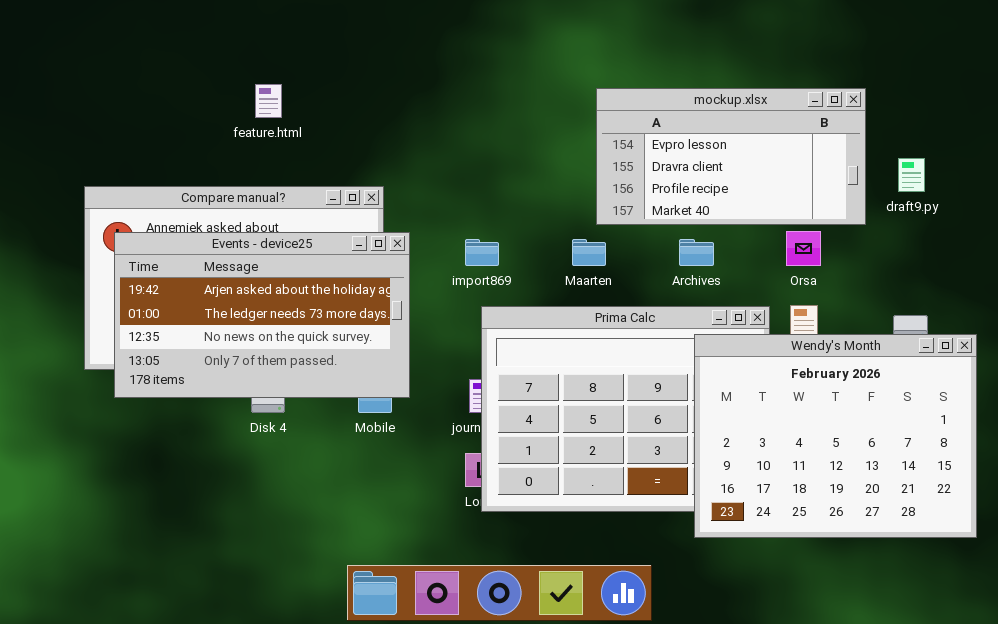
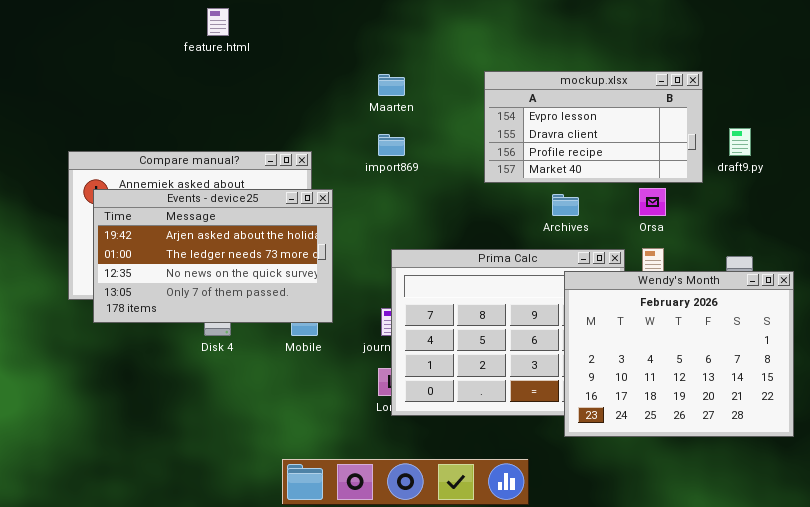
feature.html: [255,84,282,118] -> [207,8,229,36], moved
import869: [465,239,499,266] -> [378,134,405,156], moved
Maarten: [572,239,606,266] -> [378,74,405,96], moved

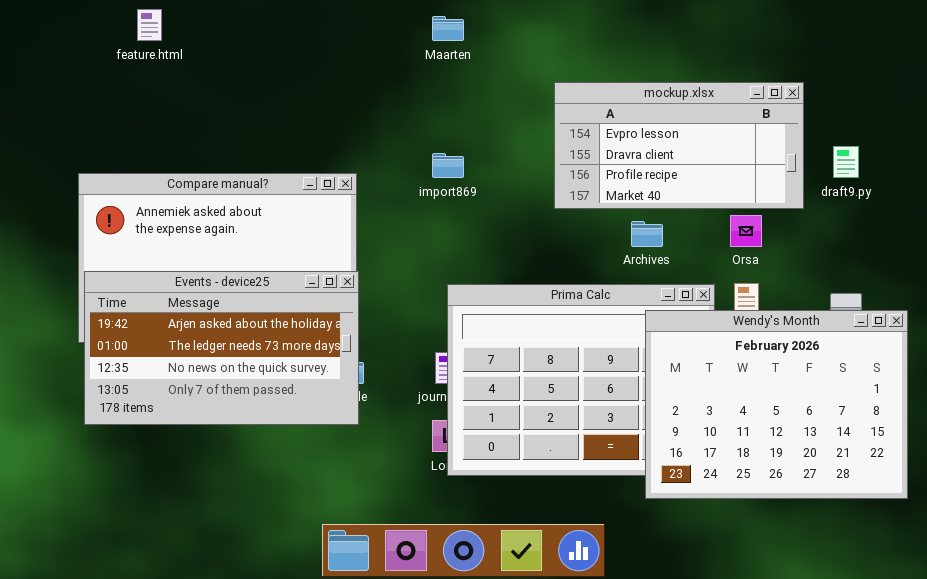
feature.html: [207,8,229,36] -> [137,9,162,41], moved
Maarten: [378,74,405,96] -> [432,16,464,41], moved
Events - device25: [93,189,333,323] -> [84,271,359,425], moved

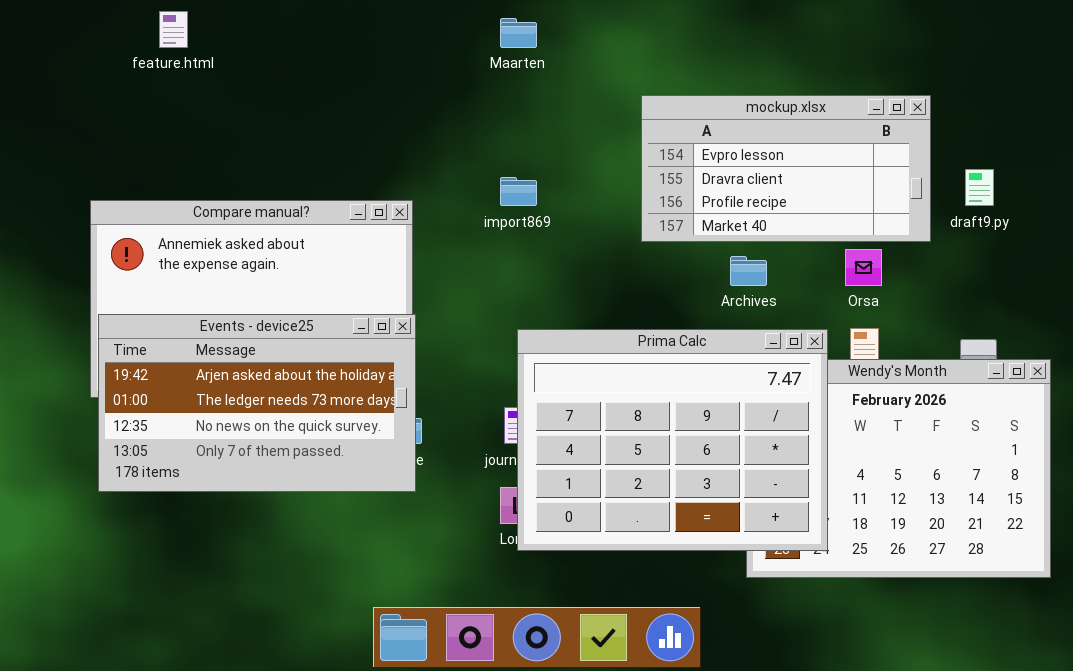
Prima Calc: [447,284,715,476] -> [517,329,828,551], raised

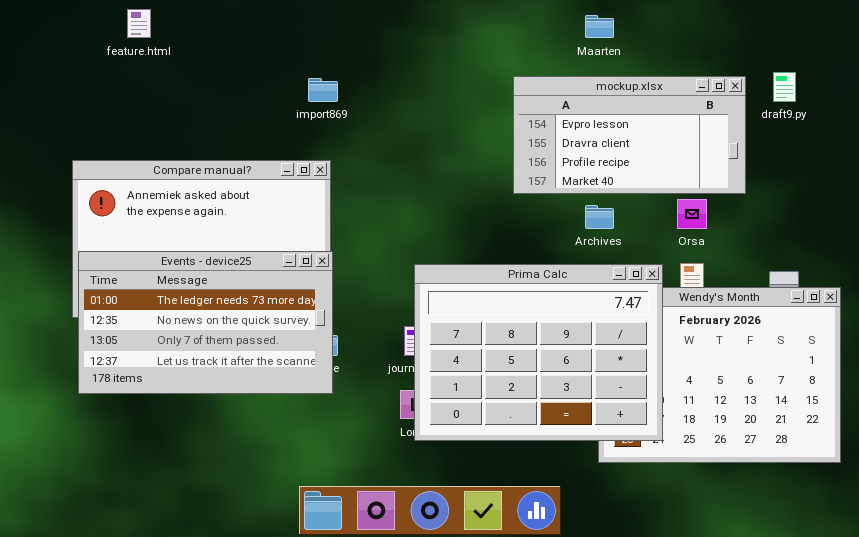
Maarten: [500,18,537,48] -> [585,15,614,38], moved
draft9.py: [965,169,994,206] -> [773,72,796,102], moved
import869: [500,177,537,206] -> [308,78,338,102], moved
Events - device25: [98,314,416,492] -> [78,251,333,394], scrolled down 1 row

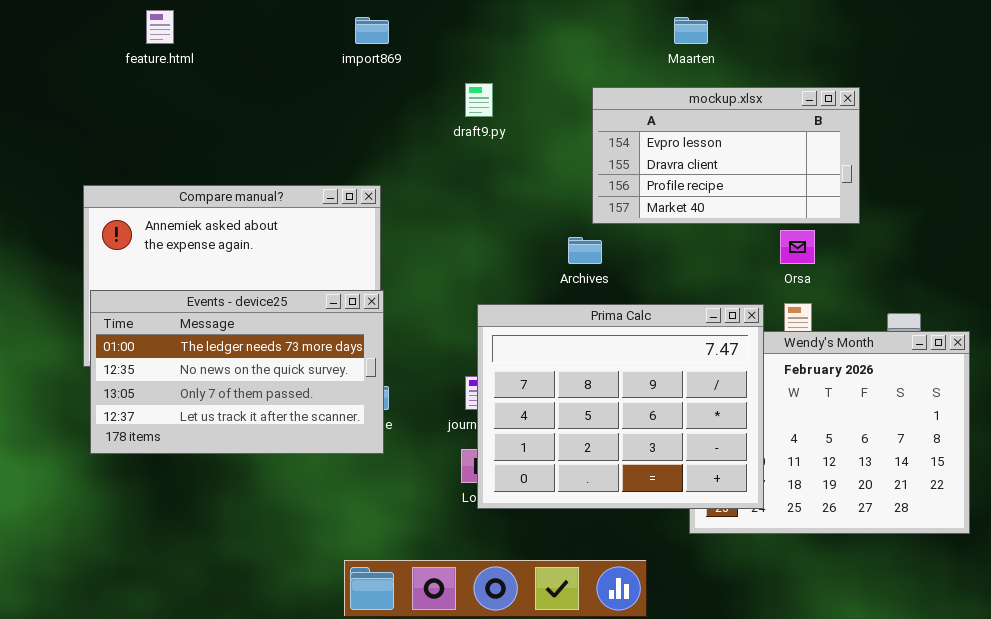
draft9.py: [773,72,796,102] -> [465,83,493,117], moved
import869: [308,78,338,102] -> [355,17,389,44], moved
Archives: [585,205,614,229] -> [568,237,602,264], moved

